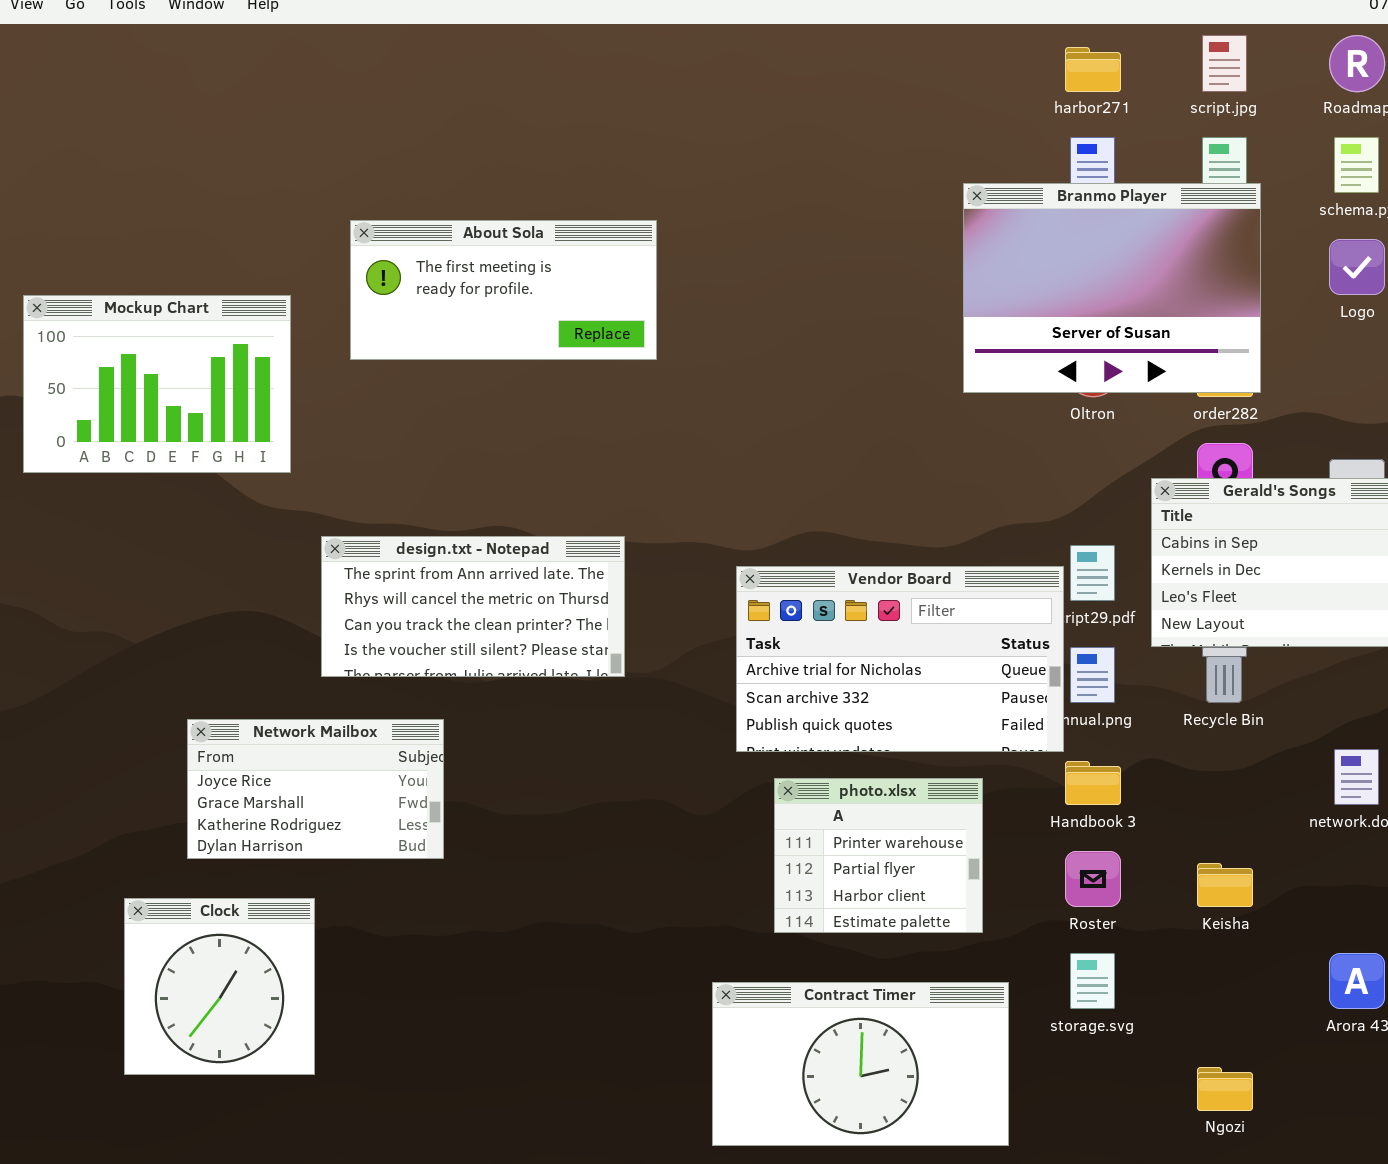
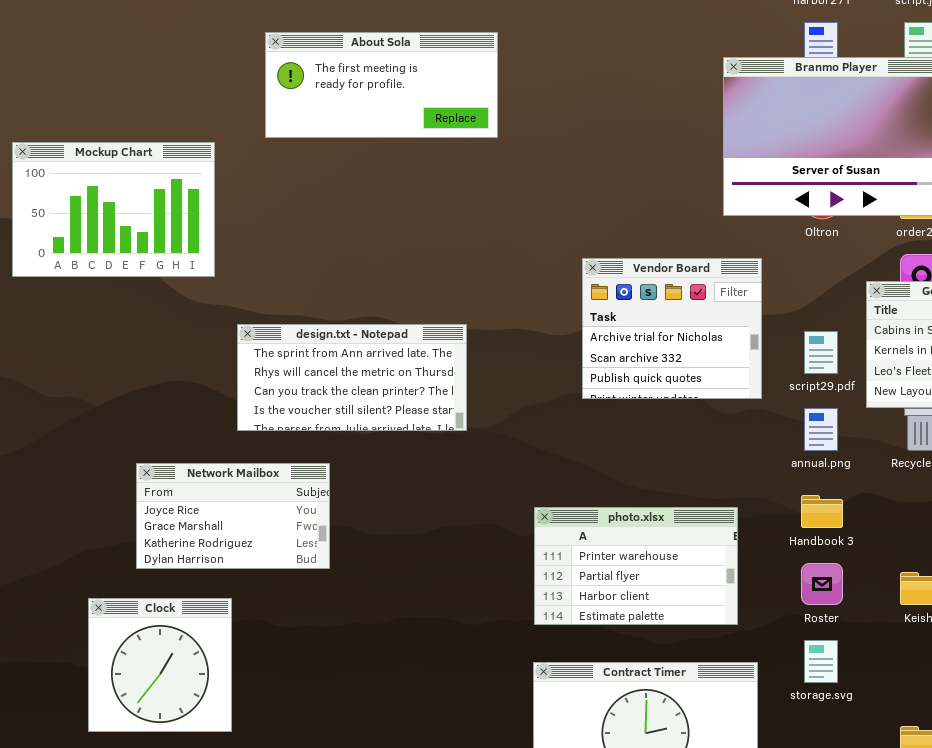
About Sola: [350,220,657,360] -> [265,32,498,138], moved
Vendor Board: [736,566,1064,752] -> [582,258,762,399], moved, resized
photo.xlsx: [774,778,983,933] -> [534,507,738,625], resized

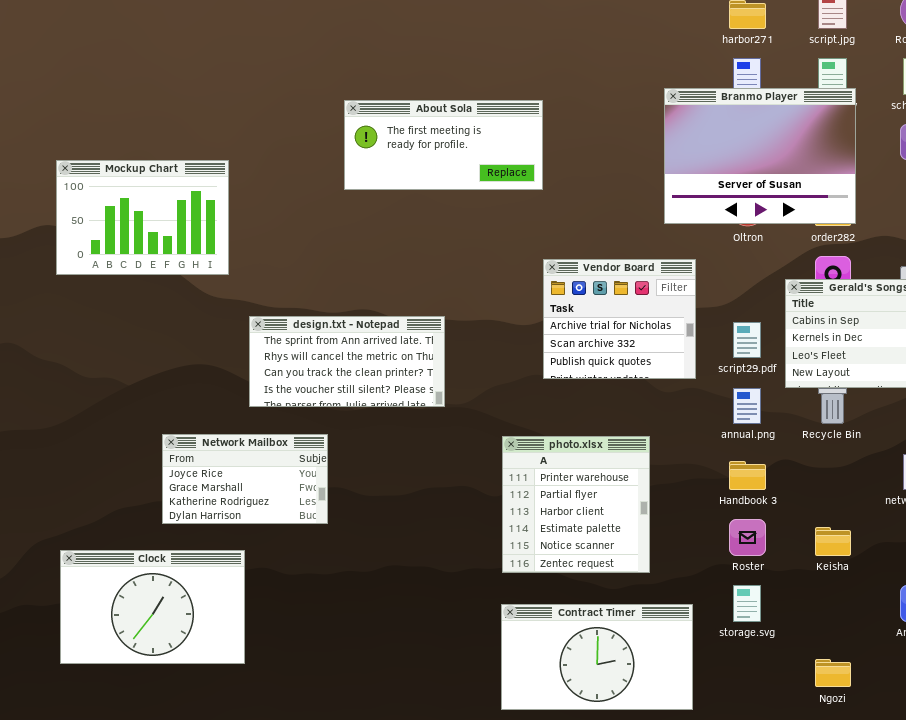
About Sola: [265,32,498,138] -> [344,100,543,190], moved
photo.xlsx: [534,507,738,625] -> [502,436,650,573], resized
Clock: [88,598,232,732] -> [60,550,245,664], resized

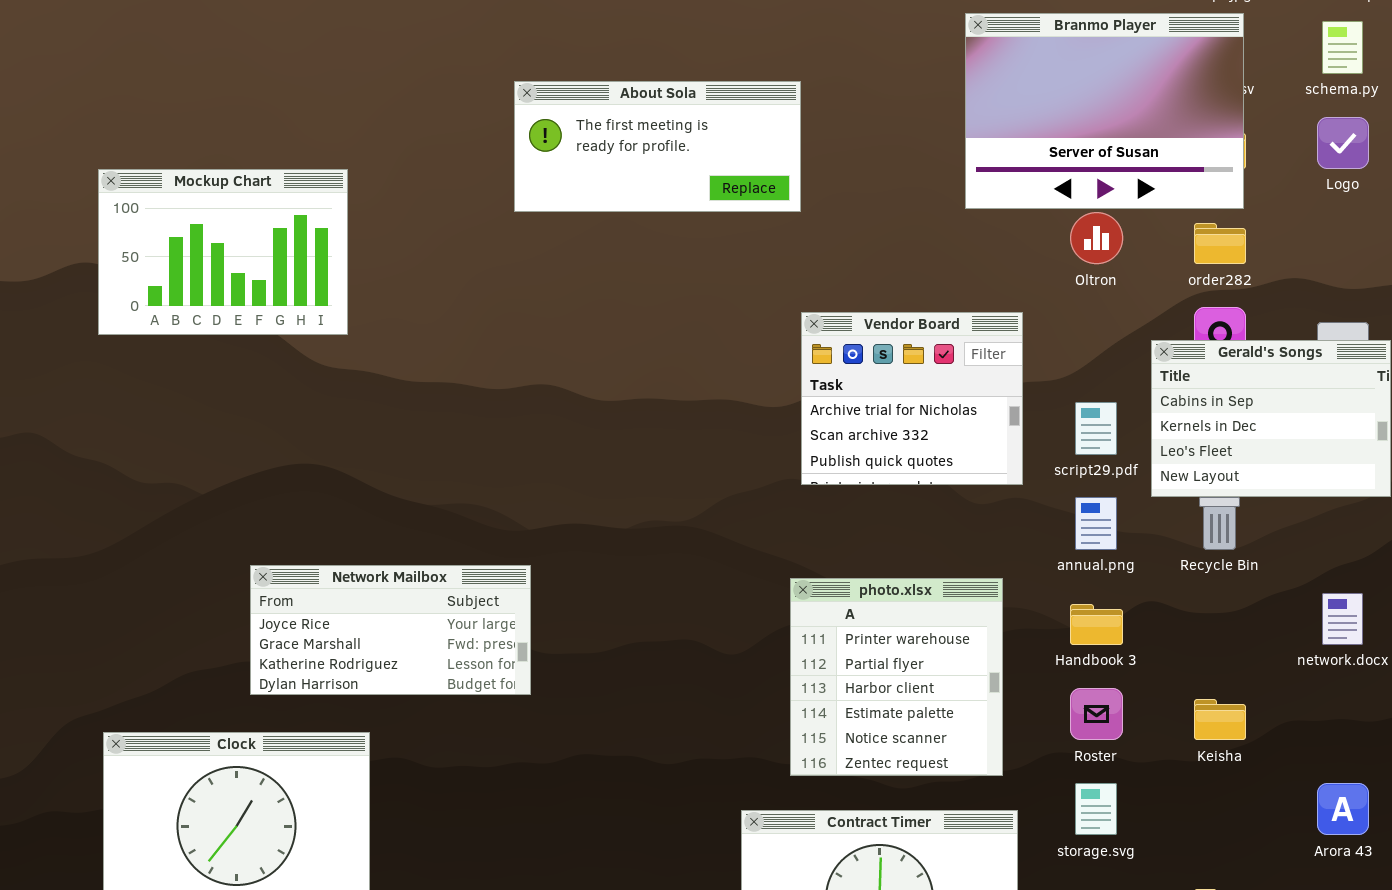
Branmo Player: [664,88,856,224] -> [965,13,1244,209], moved
design.txt - Notepad: [249,316,445,407] -> none, closed
Network Mailbox: [162,434,328,524] -> [250,565,531,695], resized
photo.xlsx: [502,436,650,573] -> [790,578,1003,776], moved

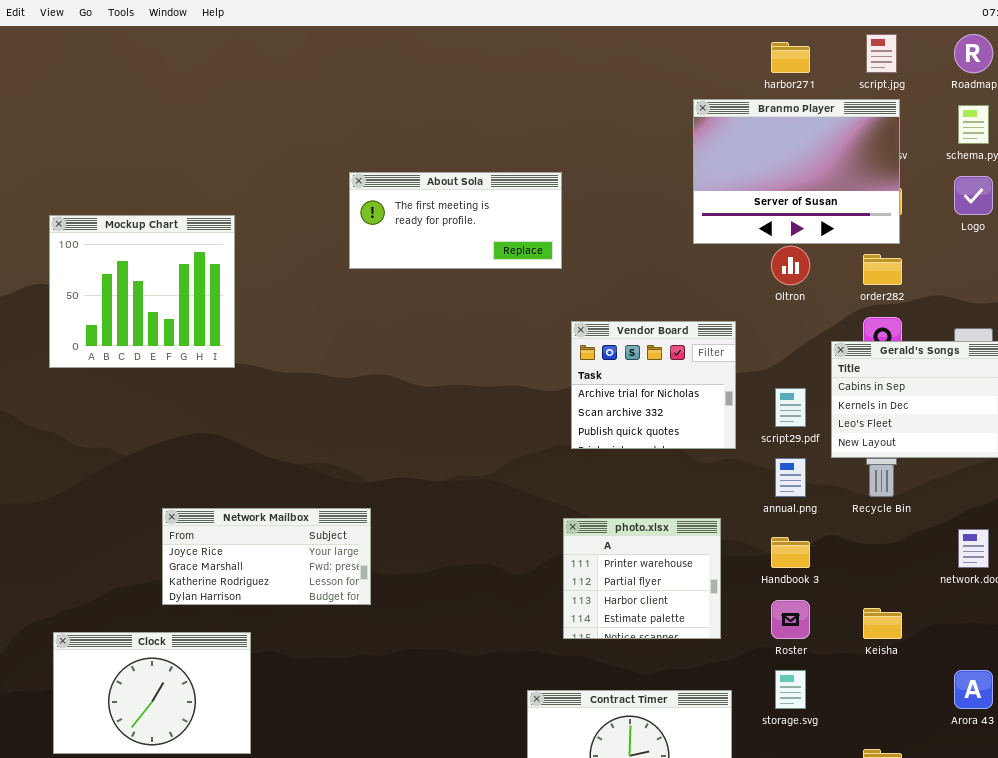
About Sola: [514,81,801,212] -> [349,172,562,269], moved
Mockup Chart: [98,169,348,335] -> [49,215,235,368], resized
photo.xlsx: [790,578,1003,776] -> [563,518,721,639], resized

